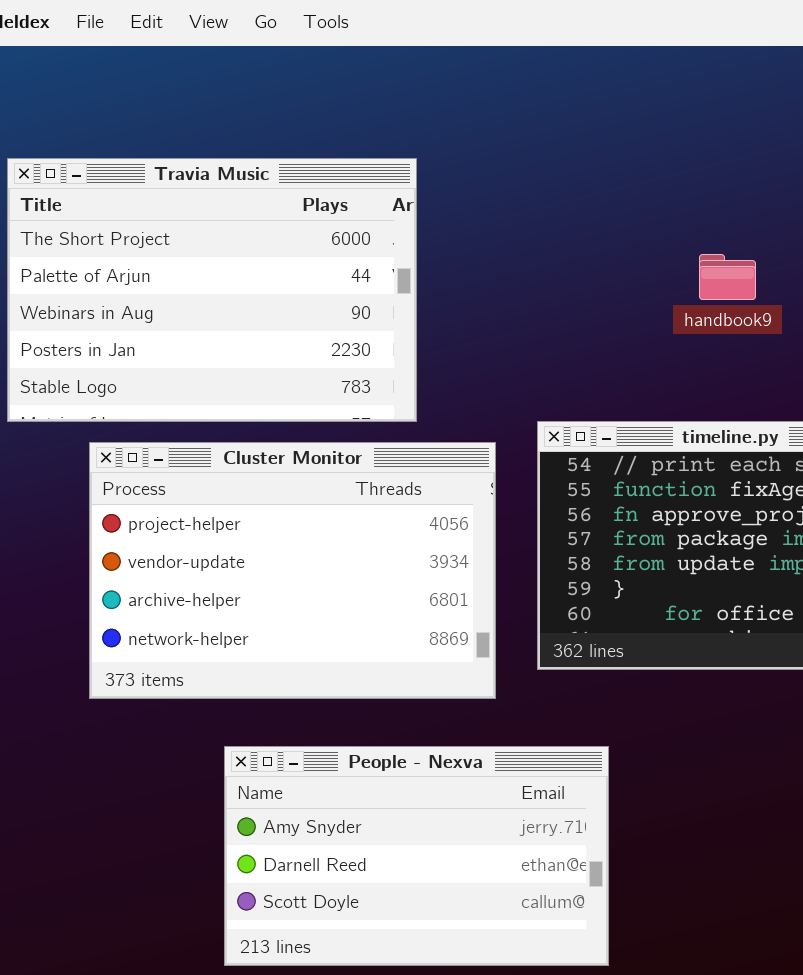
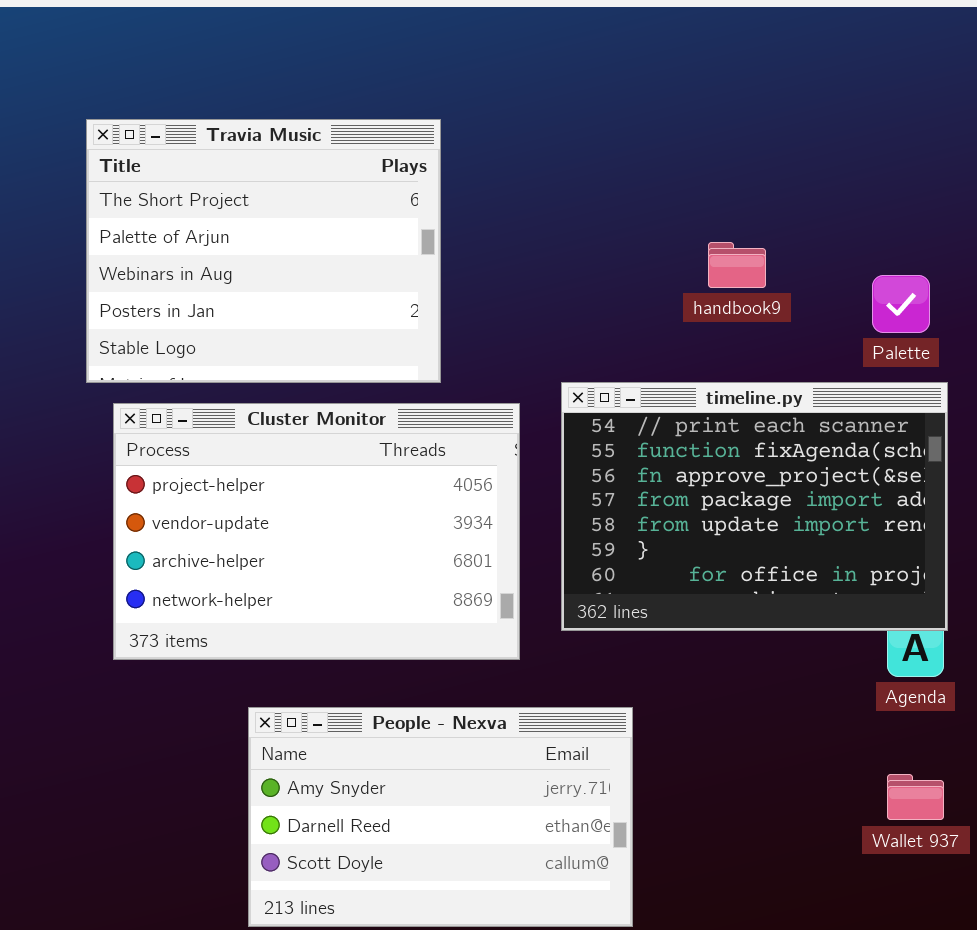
Travia Music: [7,158,417,422] -> [86,119,441,383], resized
handbook9: [699,254,756,300] -> [708,242,766,288], moved

